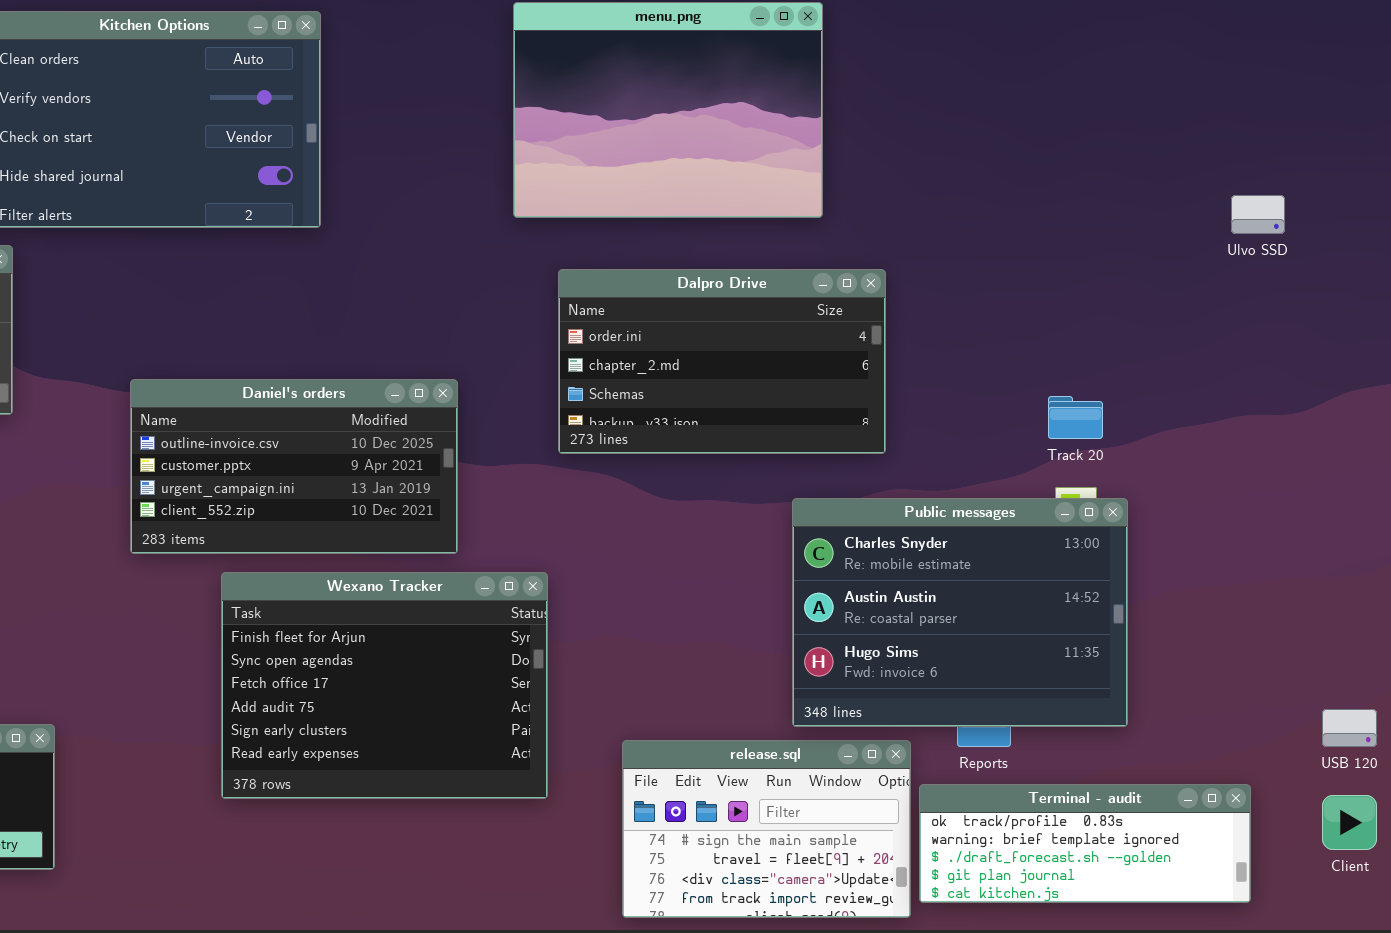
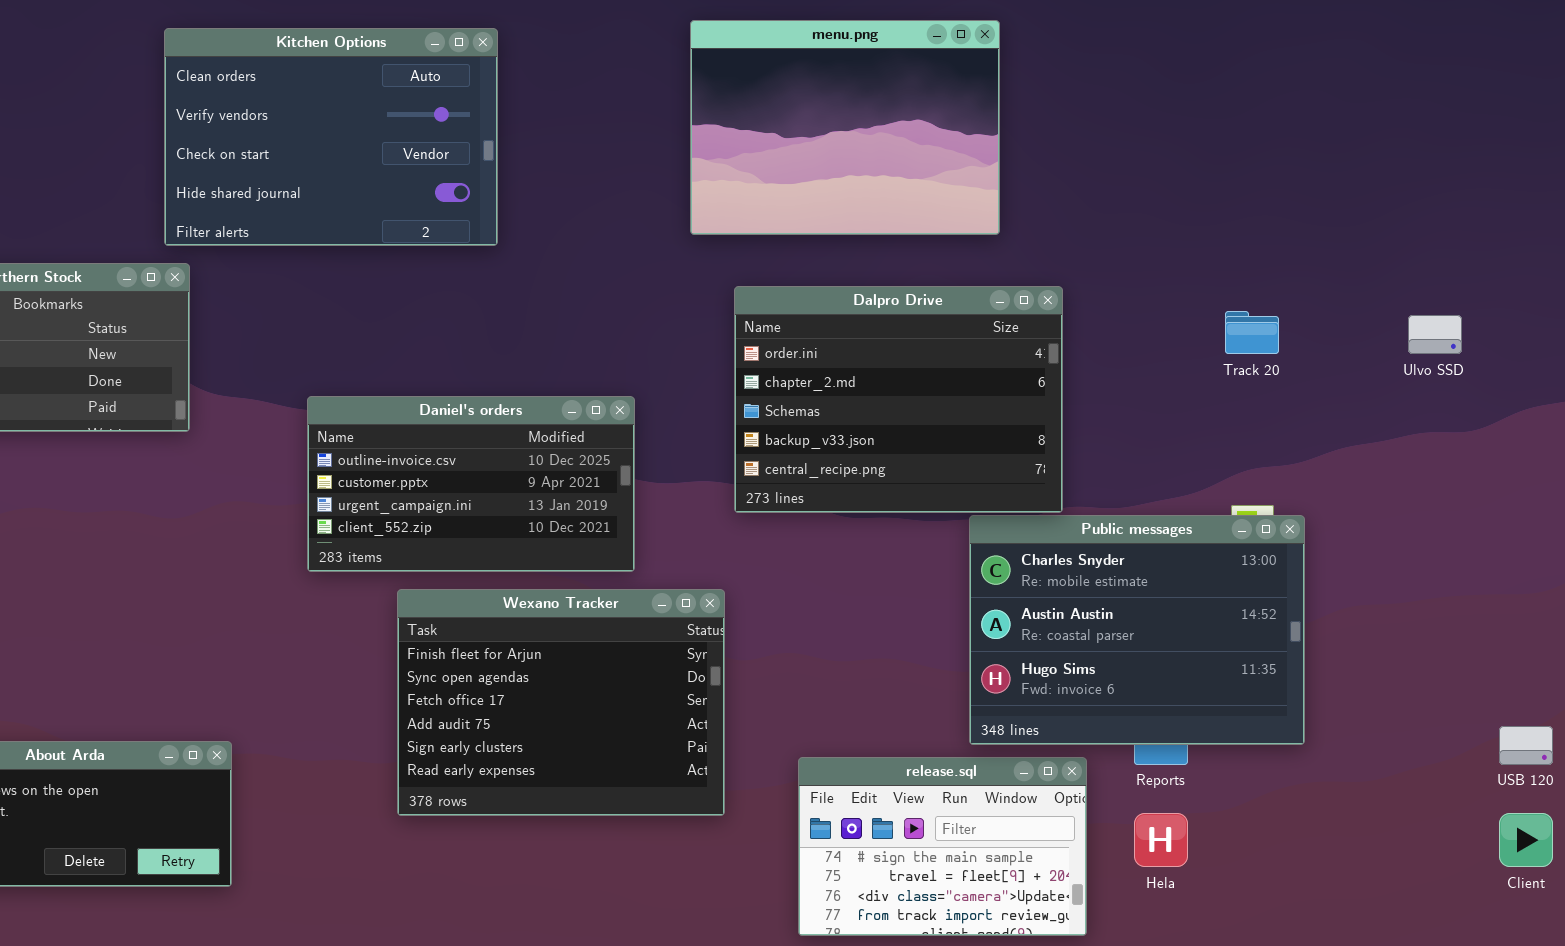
Ulvo SSD: [1231,195,1285,234] -> [1408,315,1462,354], moved
Dalpro Drive: [558,269,886,454] -> [734,286,1063,513], resized
Track 20: [1048,396,1103,439] -> [1225,311,1279,354], moved
Terminal - audit: [919,784,1251,903] -> none, closed

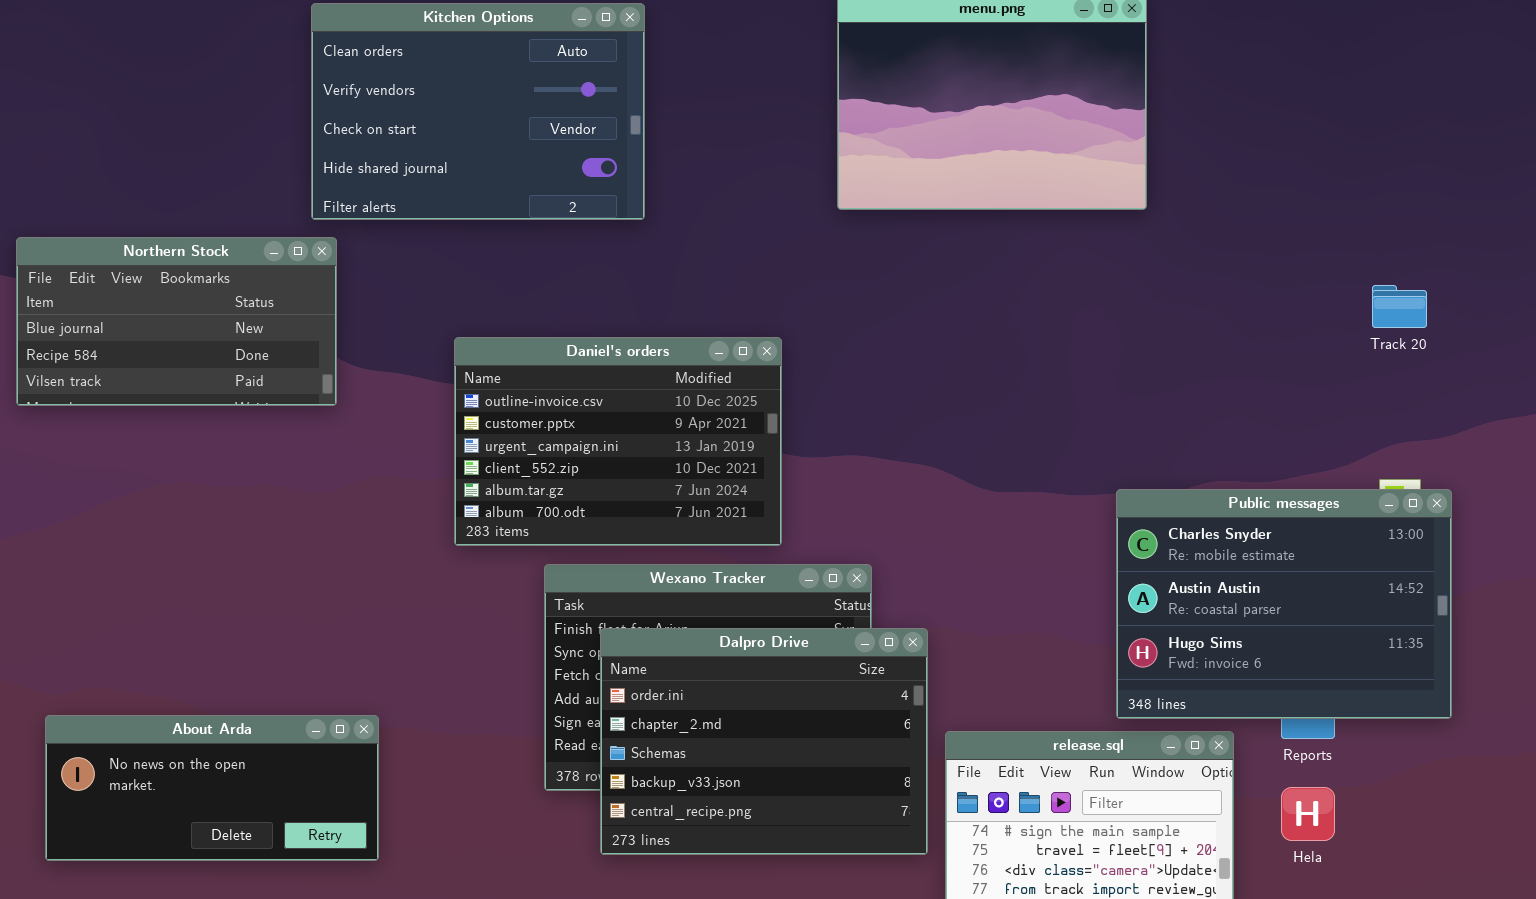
Dalpro Drive: [734,286,1063,513] -> [600,628,928,855], moved
Daniel's orders: [307,396,635,572] -> [454,337,782,546], resized

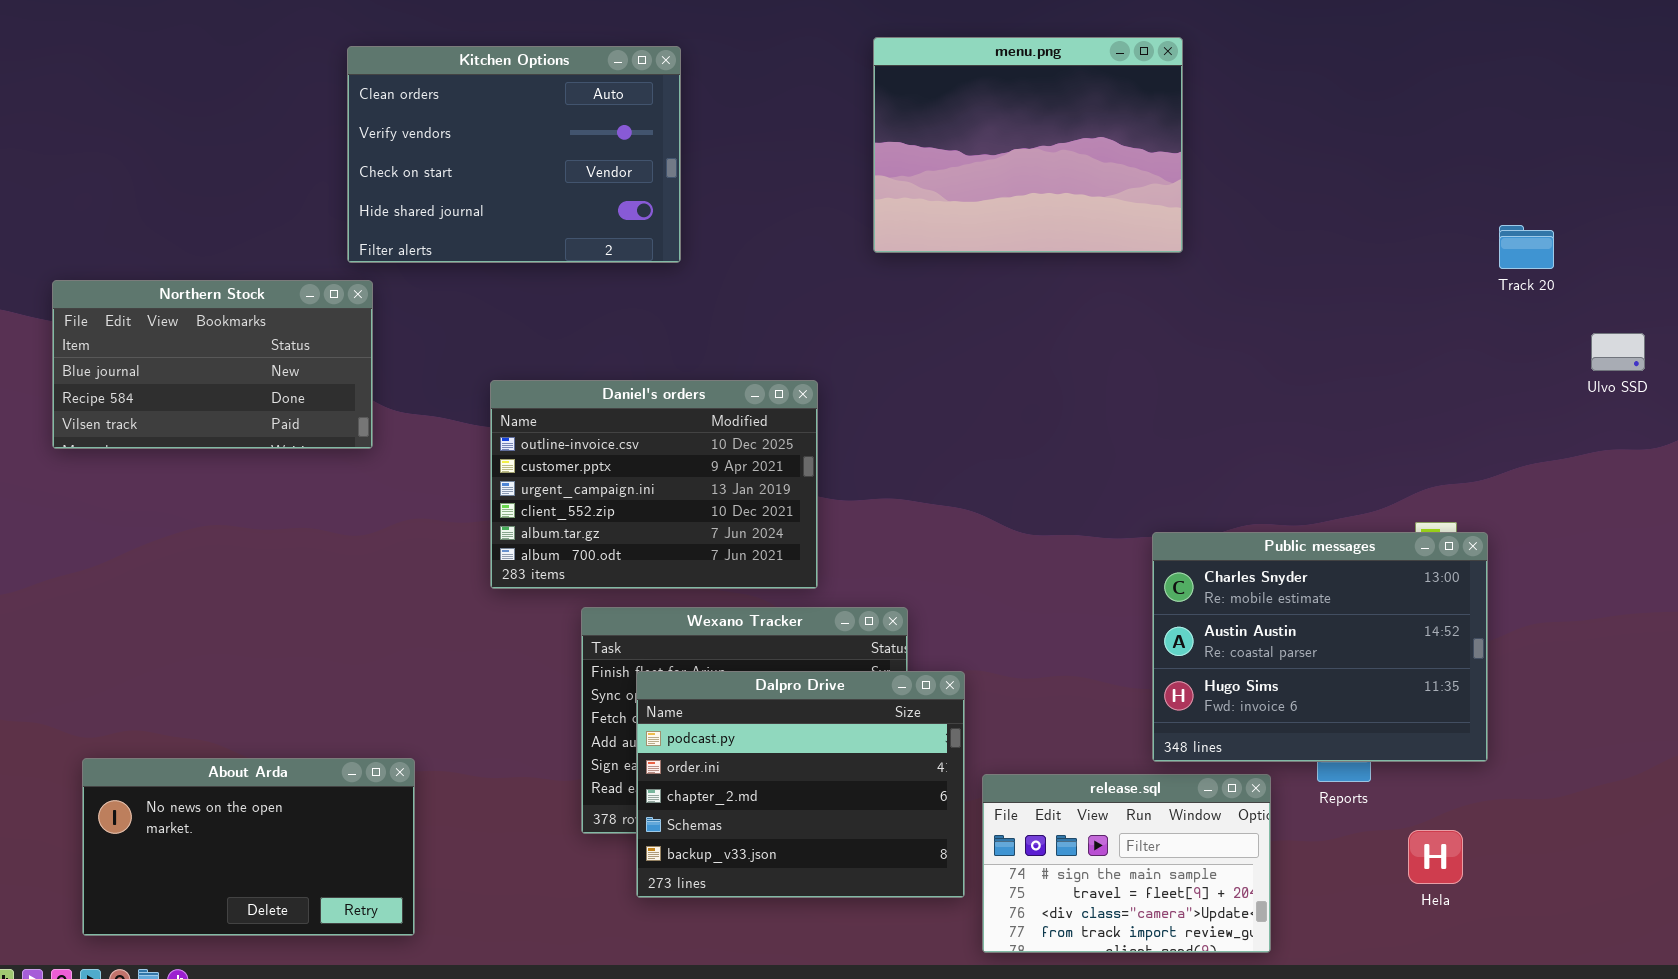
Track 20: [1372,285,1427,328] -> [1499,225,1554,269], moved
Dalpro Drive: [600,628,928,855] -> [636,671,965,898], scrolled up 1 row
About Arda: [45,715,379,861] -> [82,758,415,936], resized
Hela: [1281,787,1335,841] -> [1408,830,1463,884], moved

